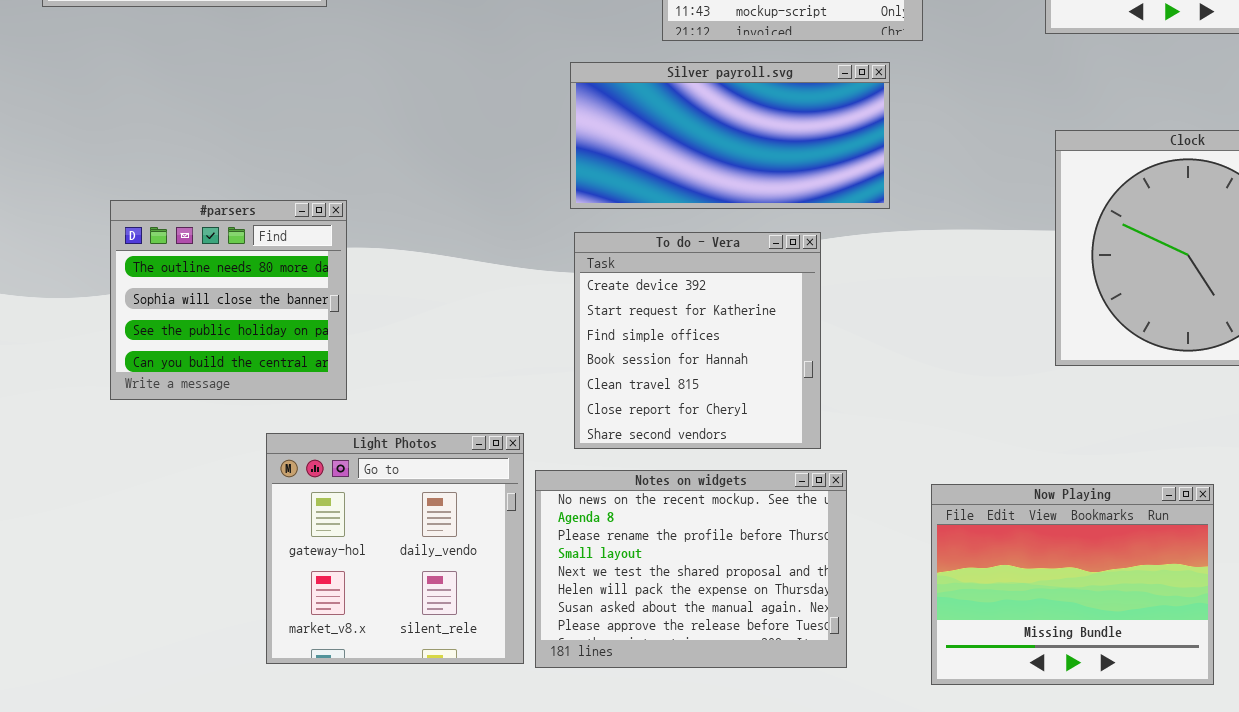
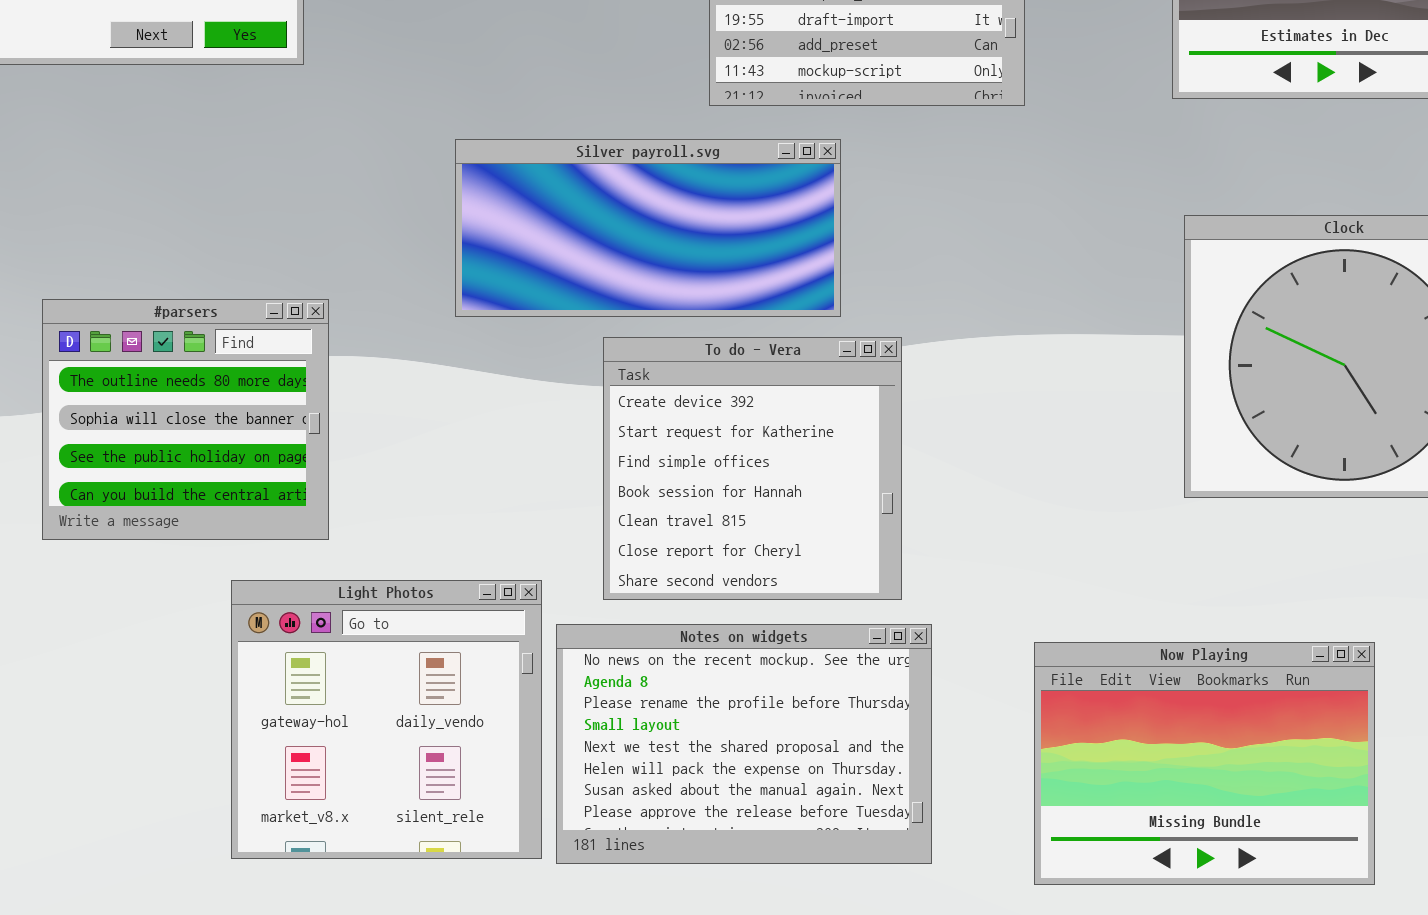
Silver payroll.svg: [570,62,890,209] -> [455,139,841,317], moved

